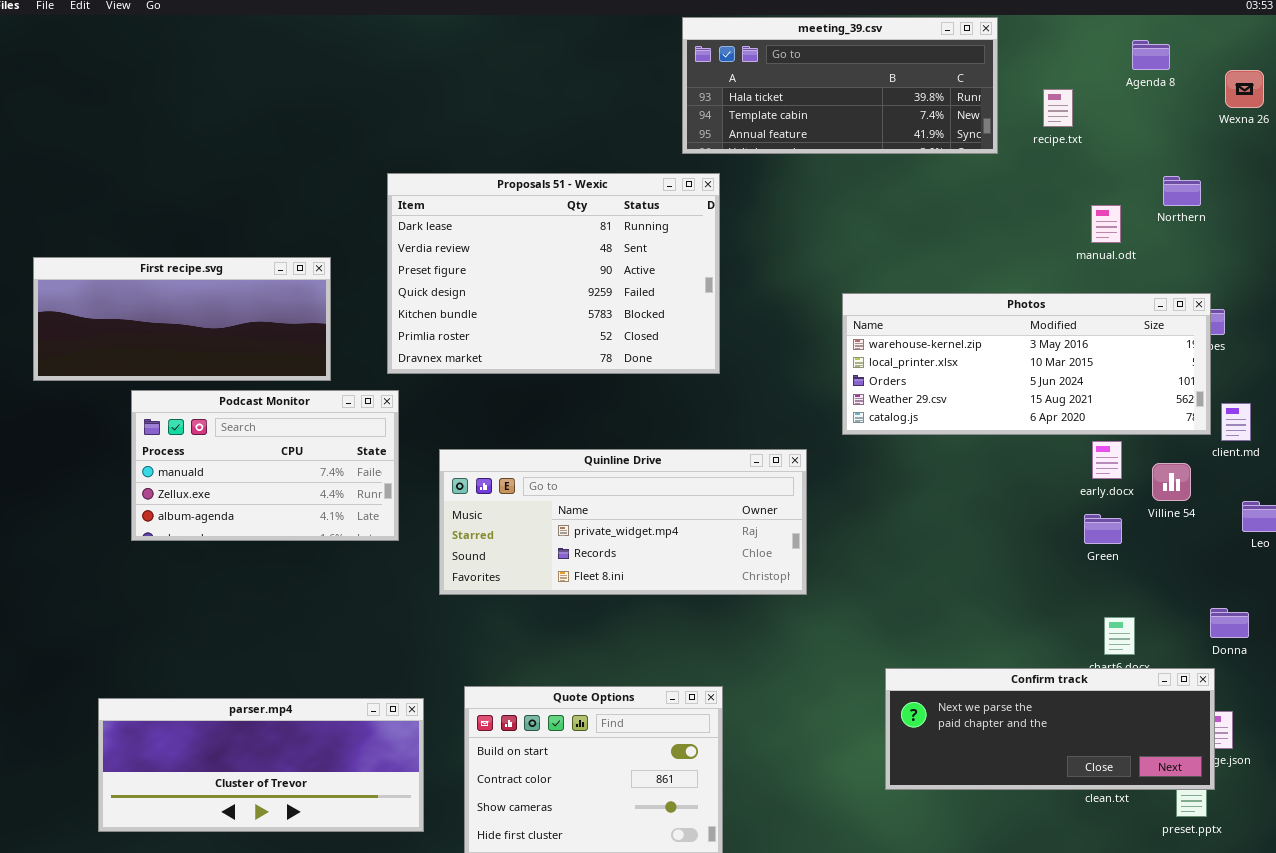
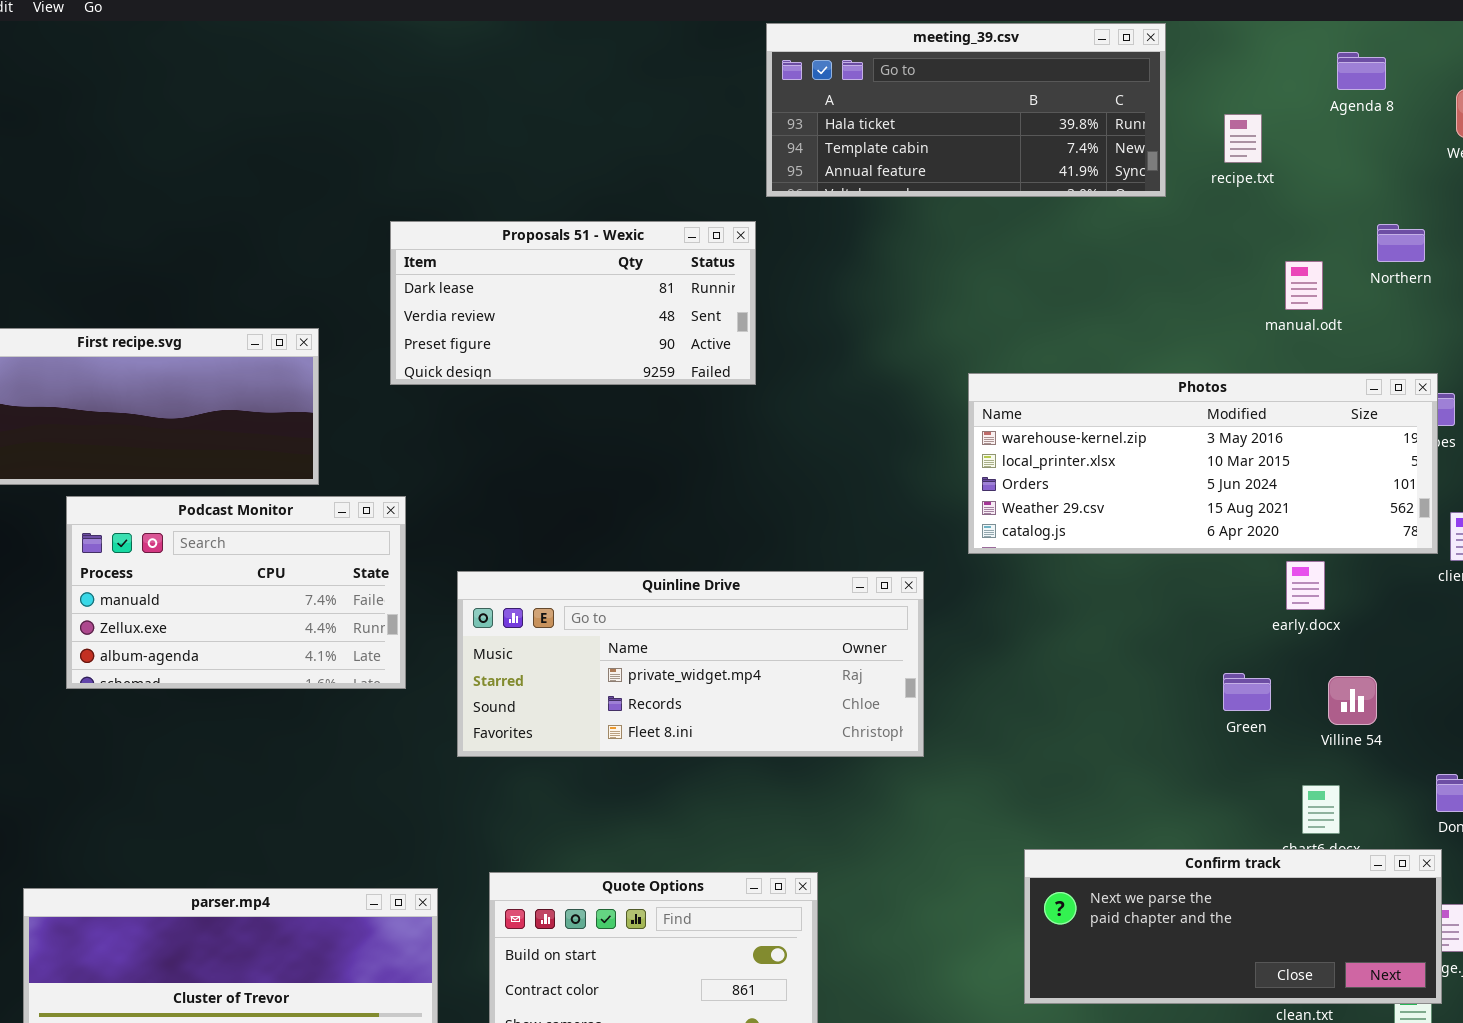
Proposals 51 - Wexic: [387,173,720,374] -> [390,221,756,385], resized
Villine 54: [1152,463,1191,501] -> [1328,676,1377,725], moved
Green: [1084,514,1122,544] -> [1223,673,1271,711], moved

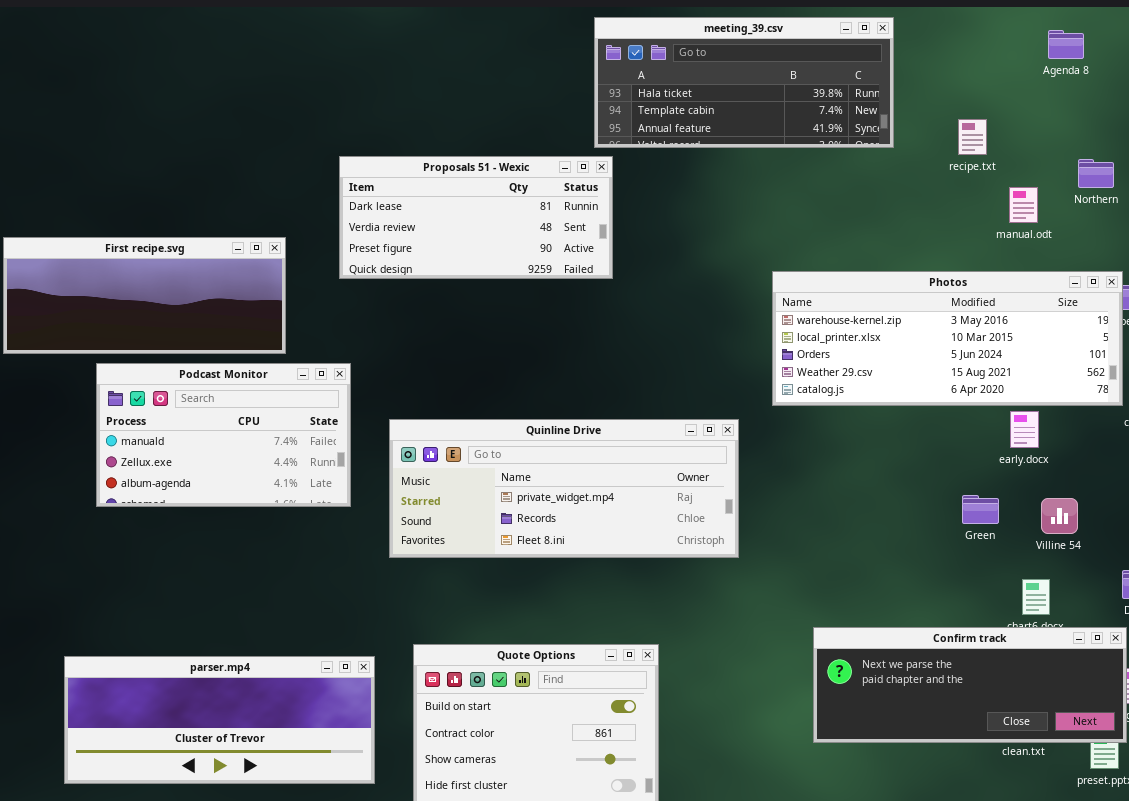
meeting_39.csv: [766,23,1166,197] -> [594,17,894,148], moved
recipe.txt: [1224,114,1262,163] -> [958,119,987,155], moved

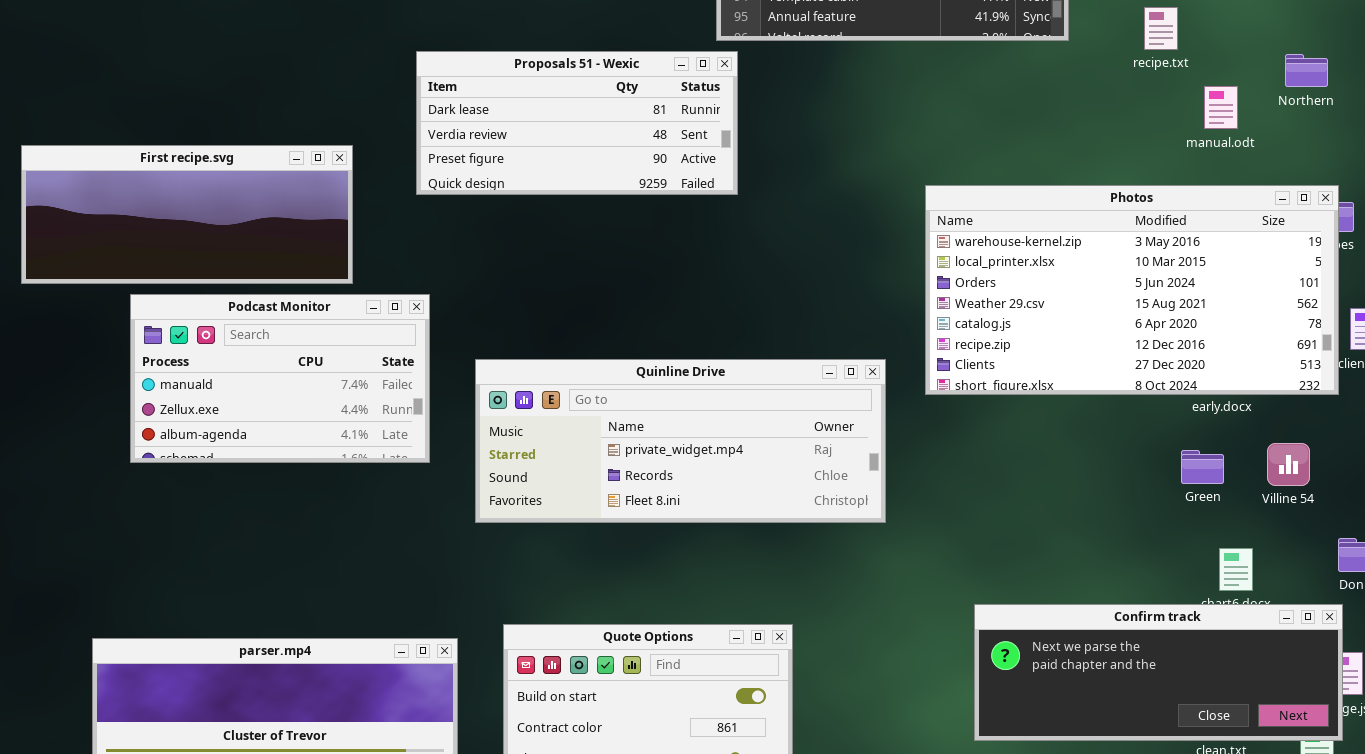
Photos: [772,271,1123,406] -> [925,185,1339,395], resized
Green: [962,495,999,524] -> [1181,450,1224,484], moved
Villine 54: [1041,498,1078,534] -> [1267,443,1310,486], moved

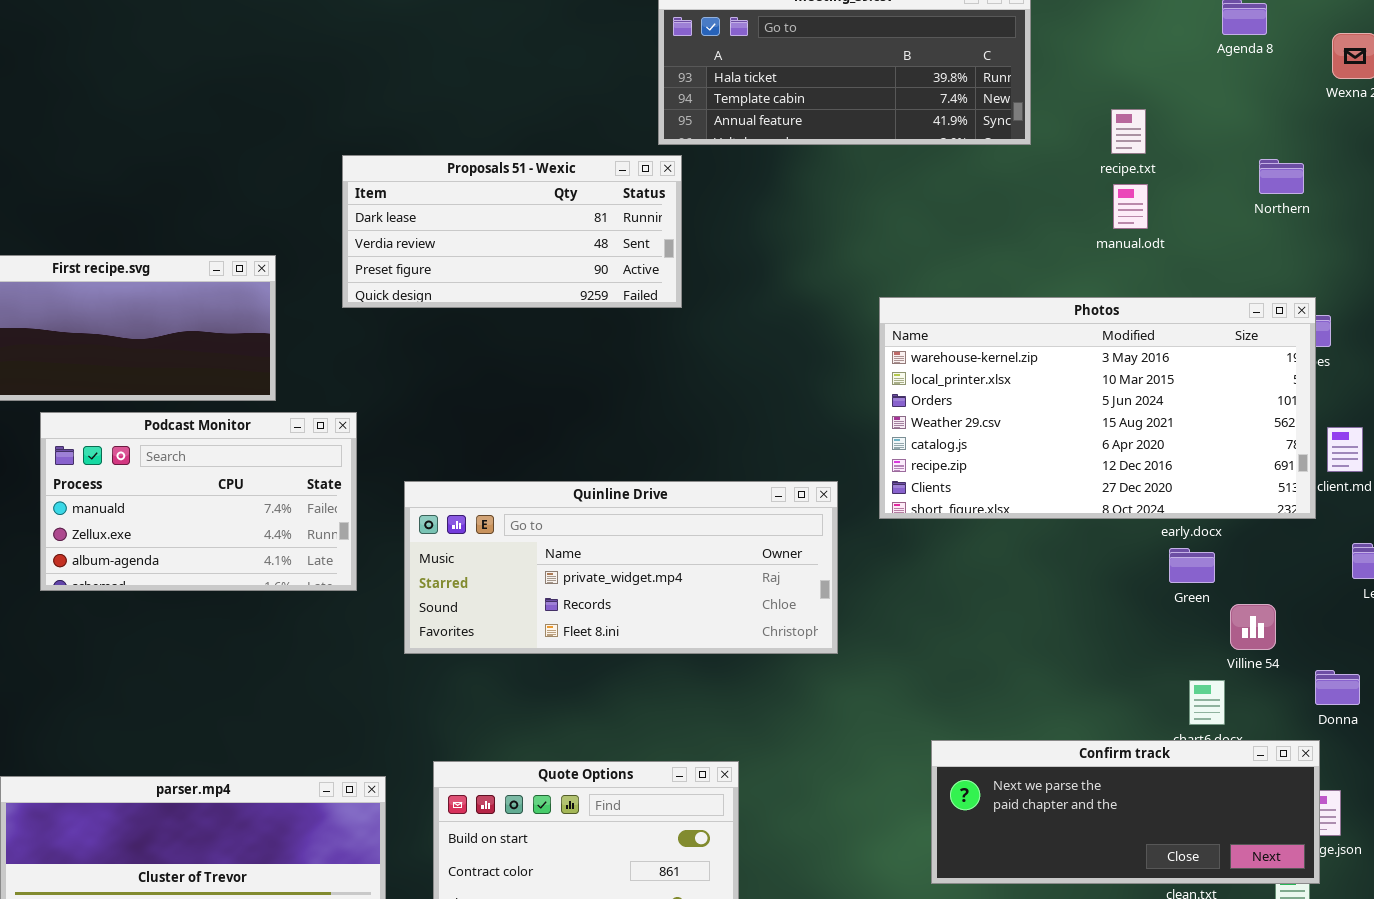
manual.odt: [1204,86,1238,129] -> [1113,184,1148,229], moved
Villine 54: [1267,443,1310,486] -> [1230,604,1276,650], moved
Green: [1181,450,1224,484] -> [1169,548,1215,583], moved

